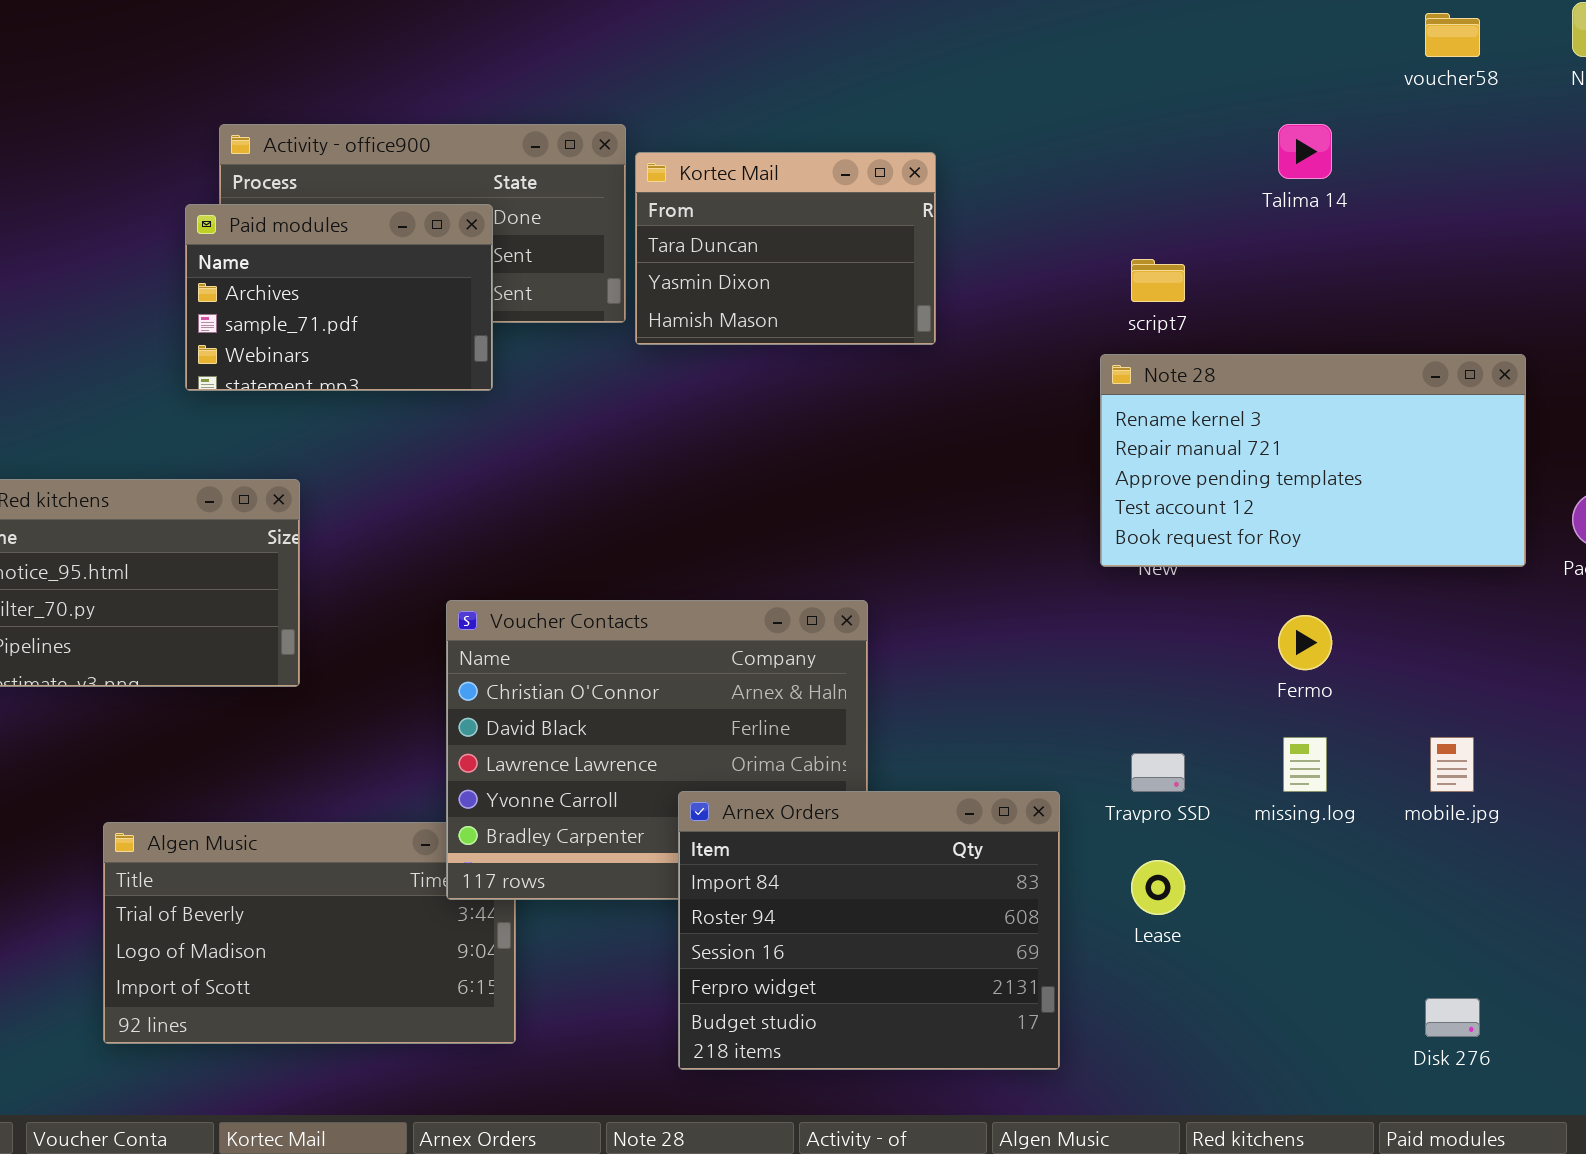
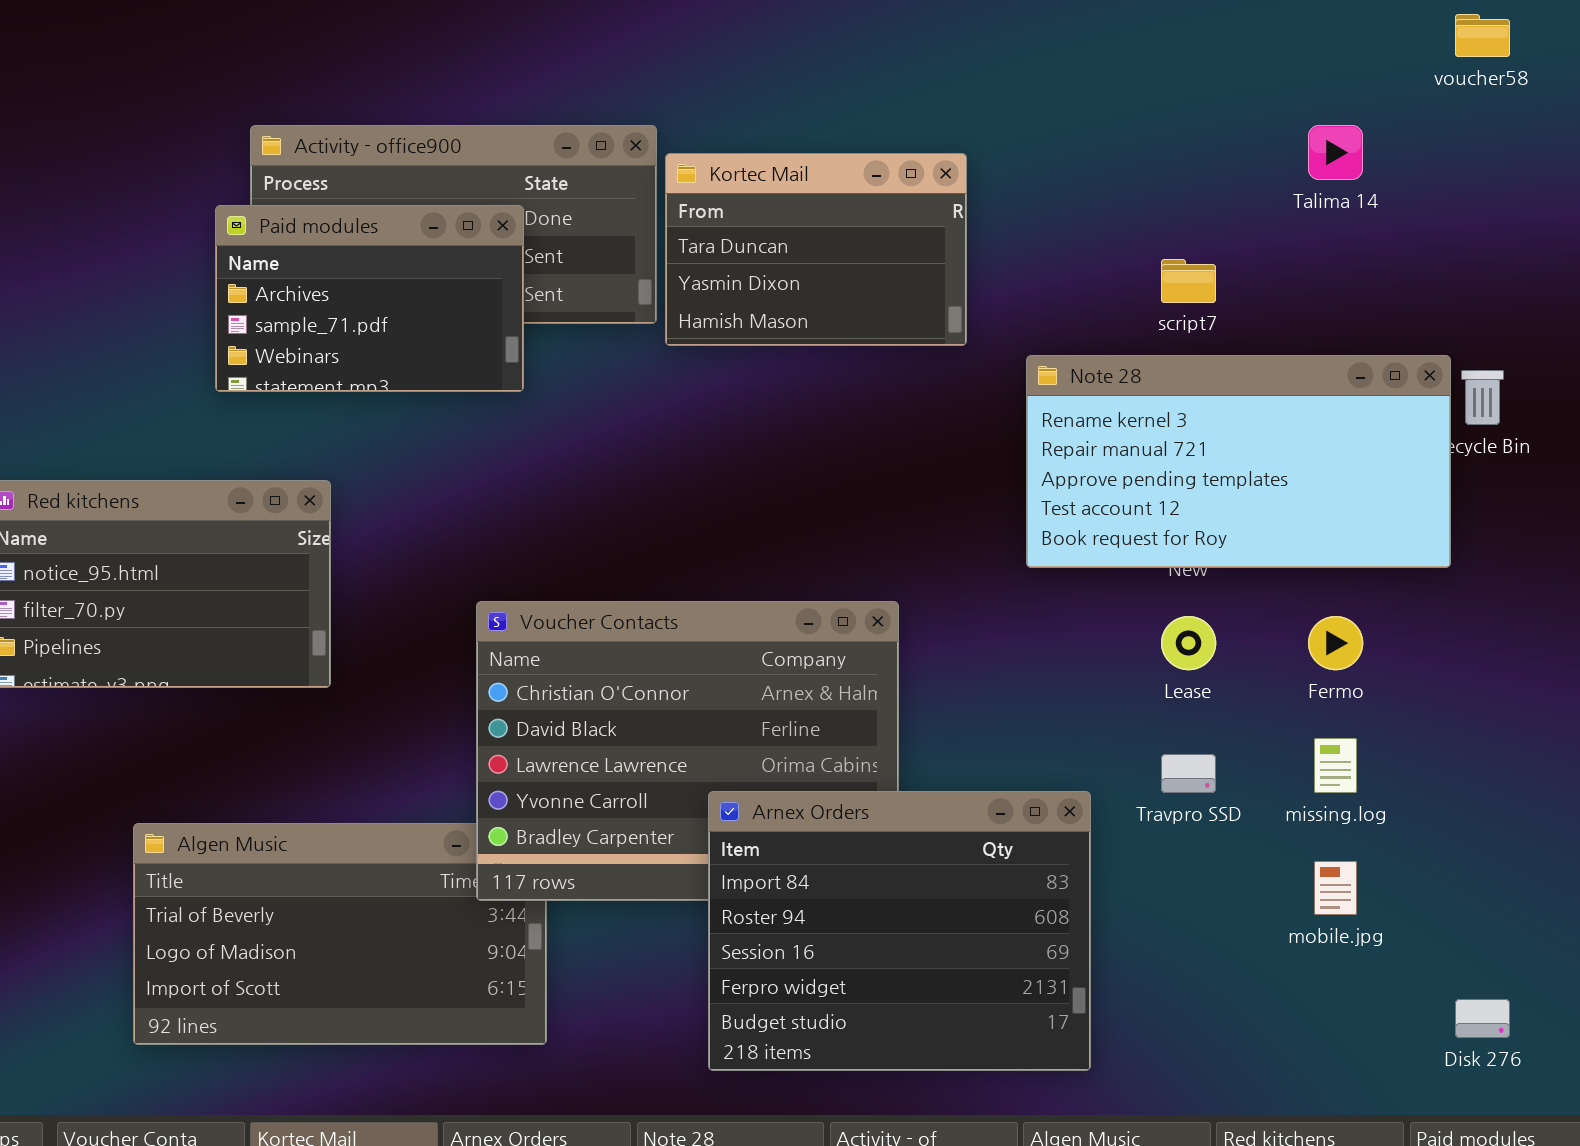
Note 28: [1100,354,1526,567] -> [1026,355,1451,568], moved
mobile.jpg: [1430,737,1474,792] -> [1314,861,1357,915], moved
Lease: [1131,860,1185,915] -> [1161,616,1216,670], moved

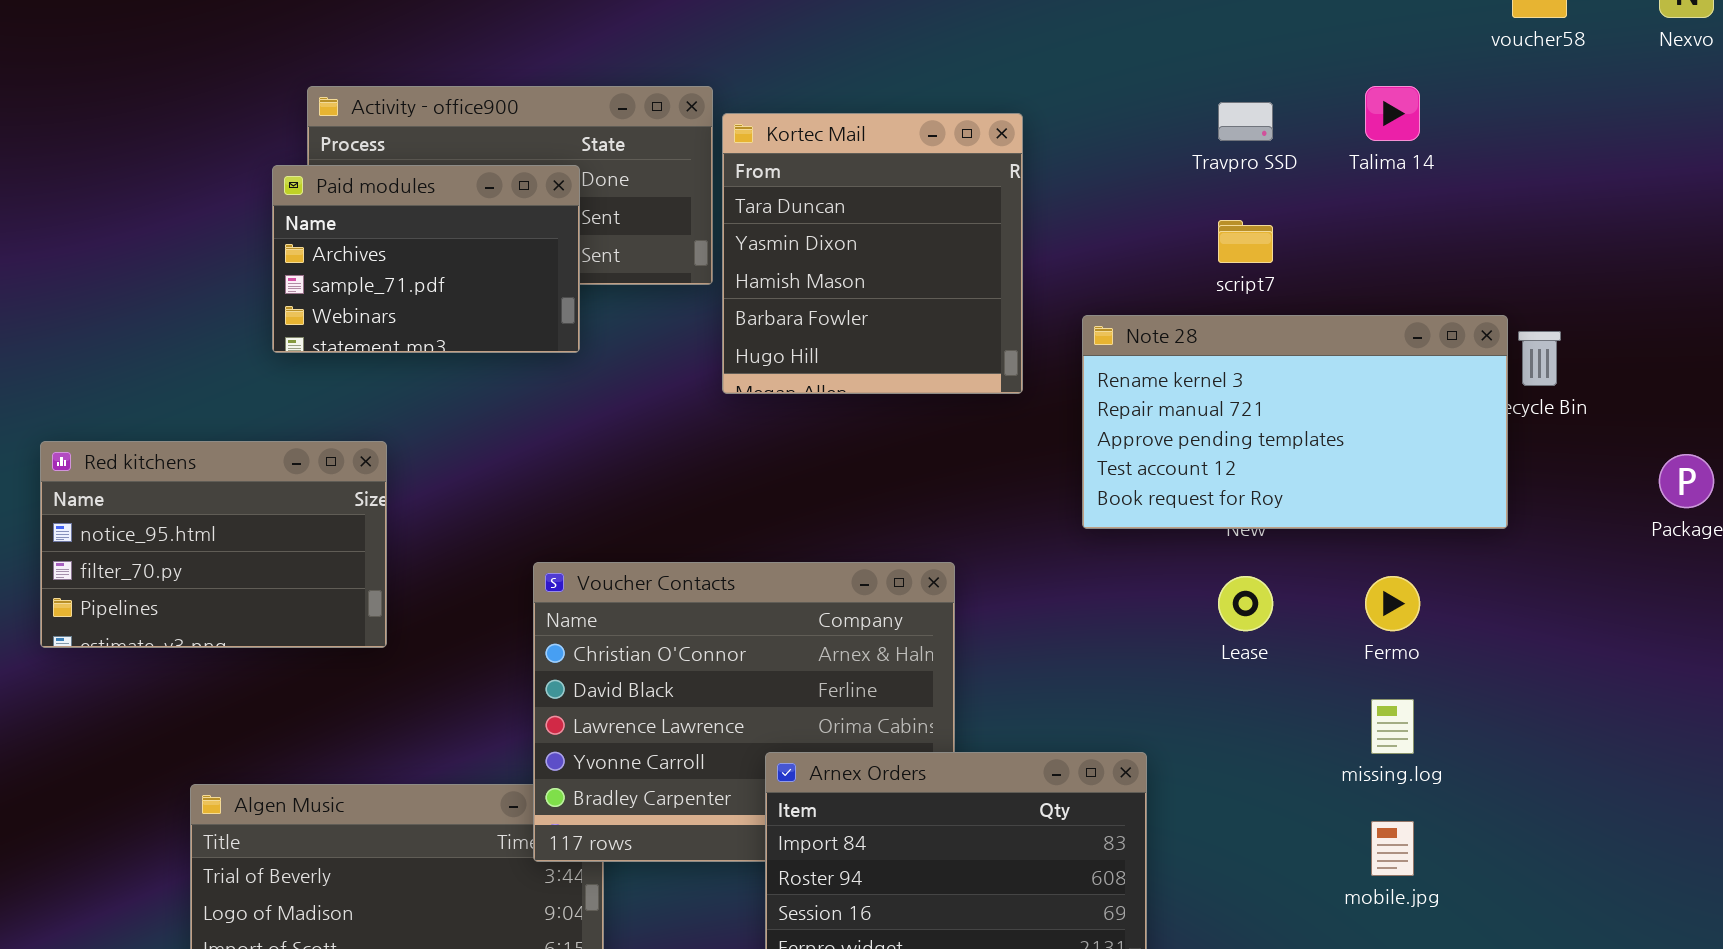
Kortec Mail: [665,153,967,346] -> [722,113,1023,394], resized
Travpro SSD: [1161,754,1216,793] -> [1218,102,1273,141], moved

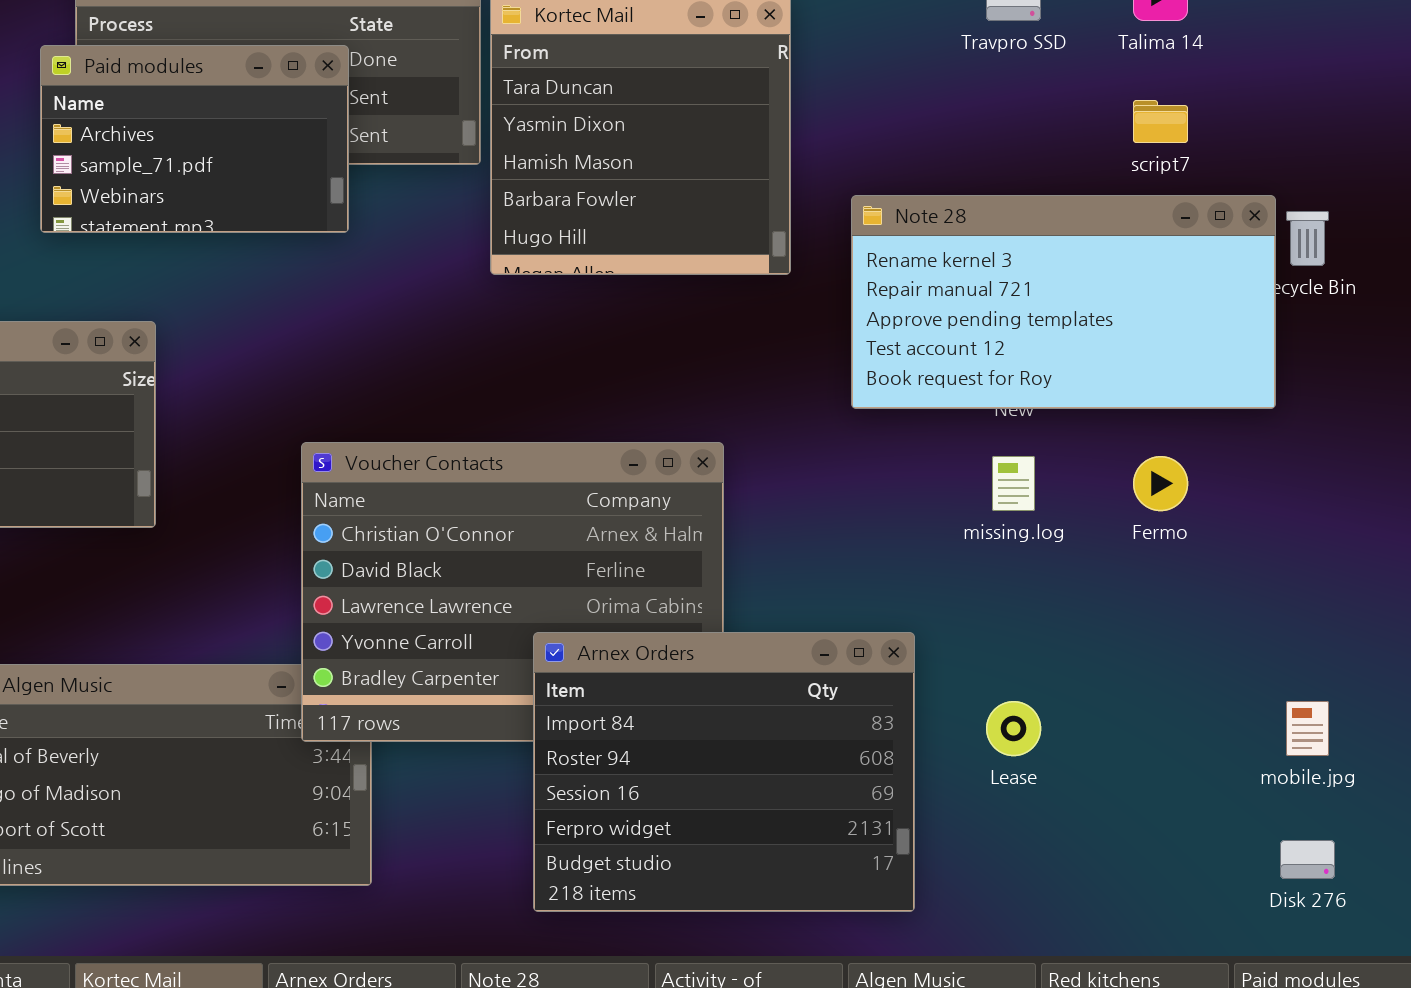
script7: [1218,220,1273,263] -> [1133,100,1188,143], moved
Lease: [1218,576,1273,631] -> [986,701,1041,756], moved
missing.log: [1371,699,1414,754] -> [992,456,1035,511], moved
mobile.jpg: [1371,821,1414,876] -> [1286,701,1329,756], moved

